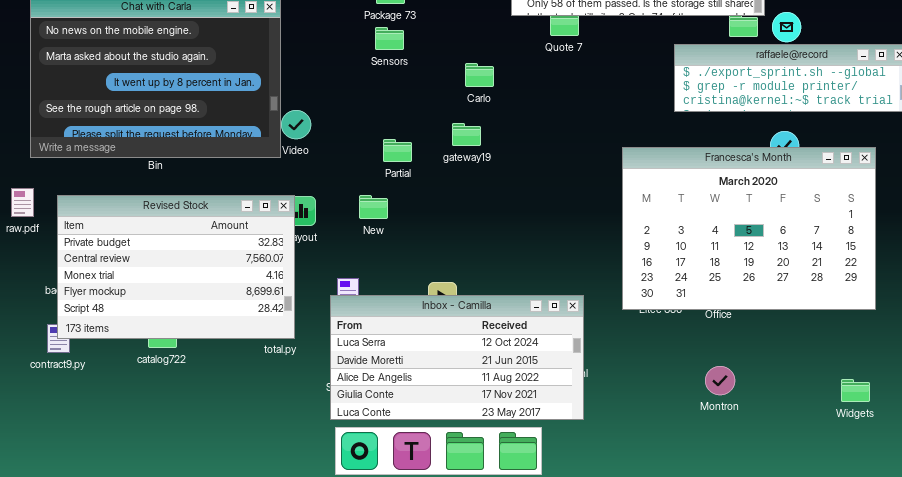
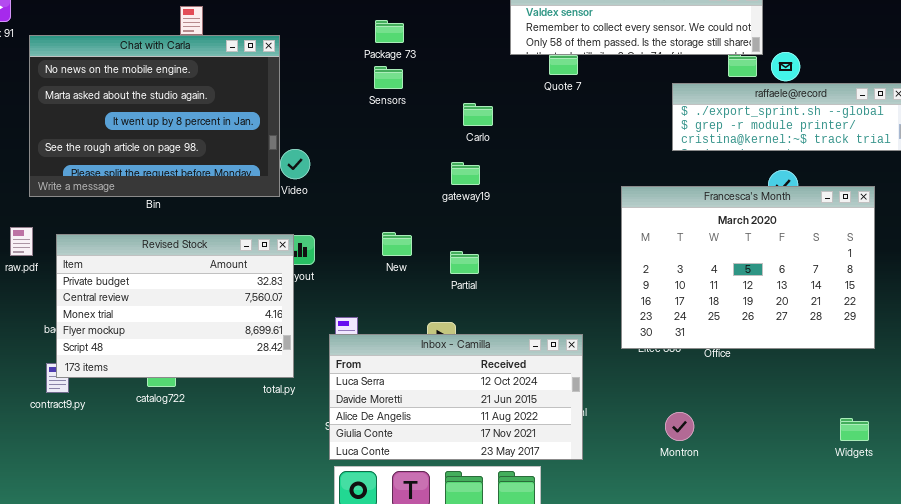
Partial: [383,139,412,162] -> [450,251,479,274], moved
New: [359,195,388,219] -> [382,232,412,256], moved
Montron: [705,366,735,395] -> [665,412,694,441], moved

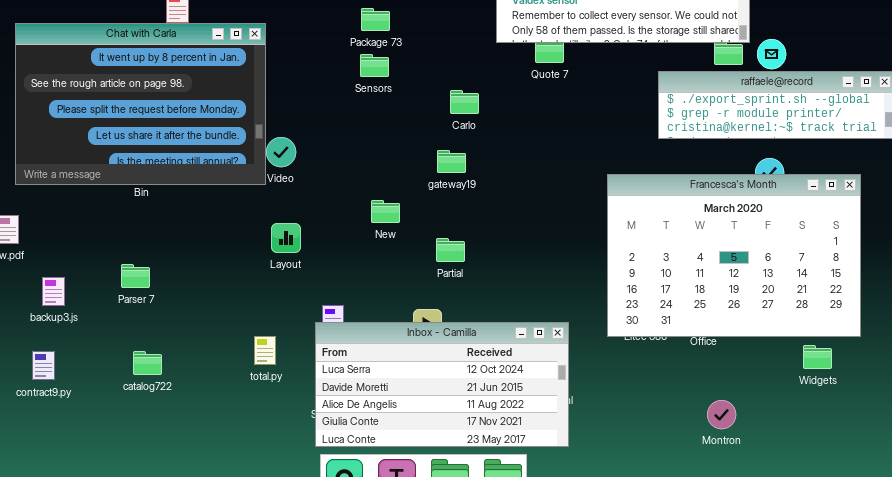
Chat with Carla: [29,35,280,197] -> [15,23,266,185], scrolled down 2 rows
New: [382,232,412,256] -> [371,200,400,223], moved
Revised Stock: [56,234,294,378] -> none, closed
Montron: [665,412,694,441] -> [707,400,736,429], moved
Widgets: [840,418,869,441] -> [803,345,832,369], moved

